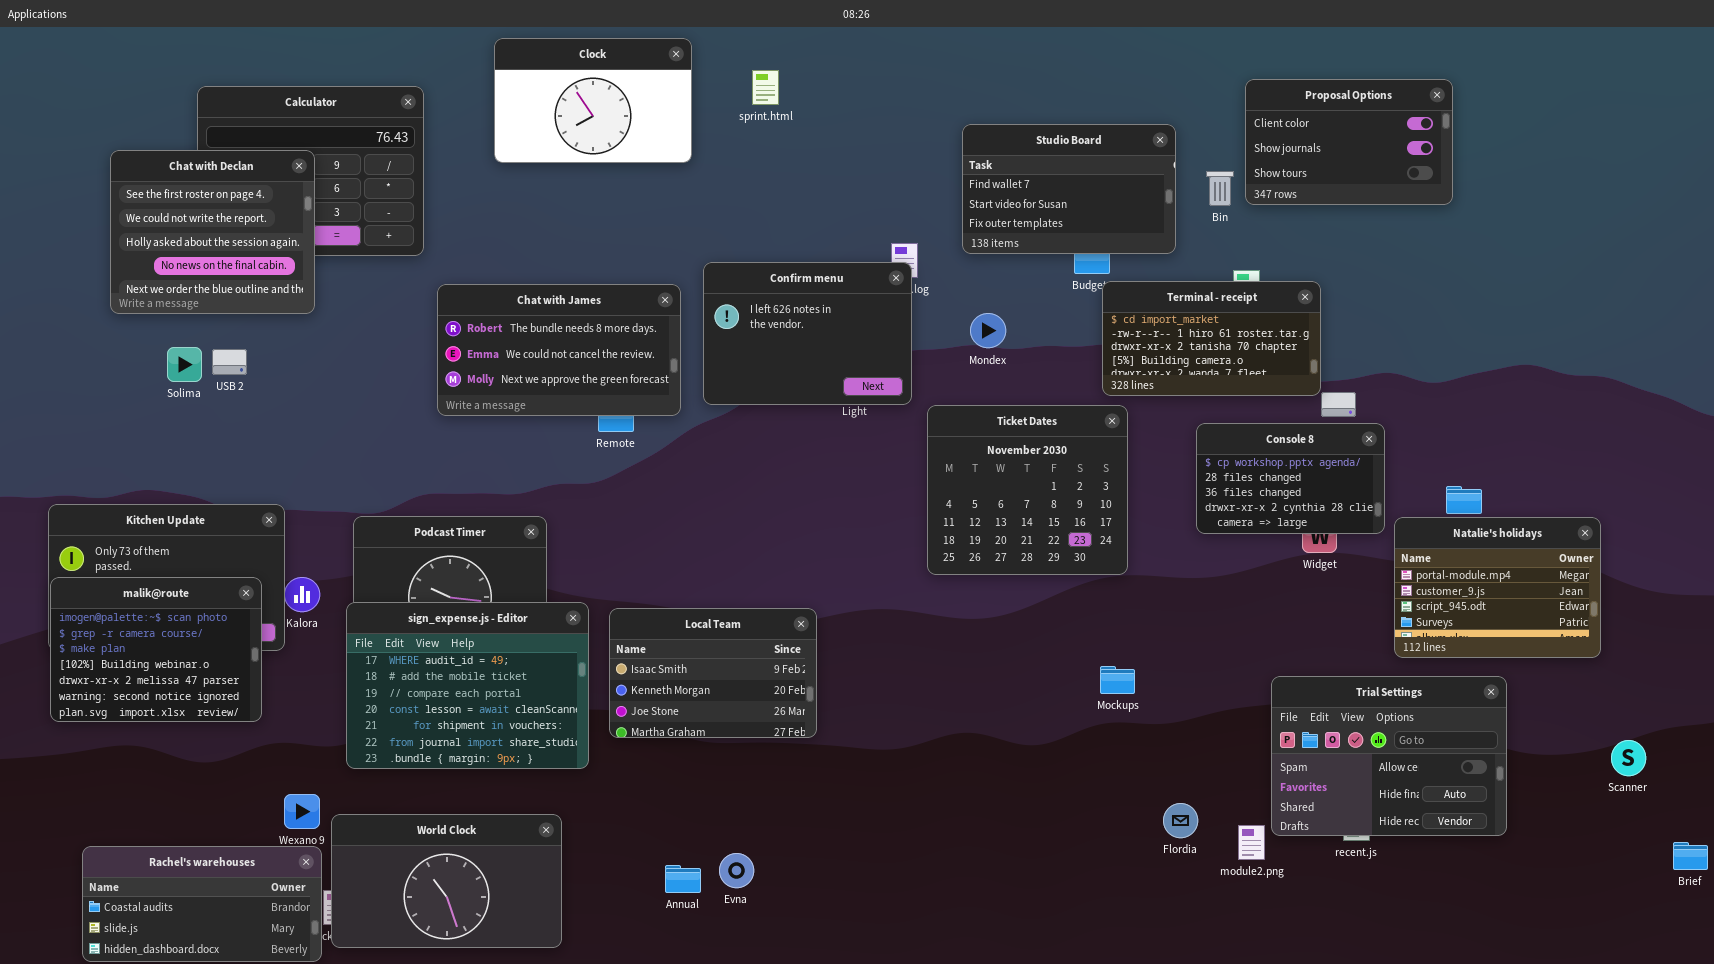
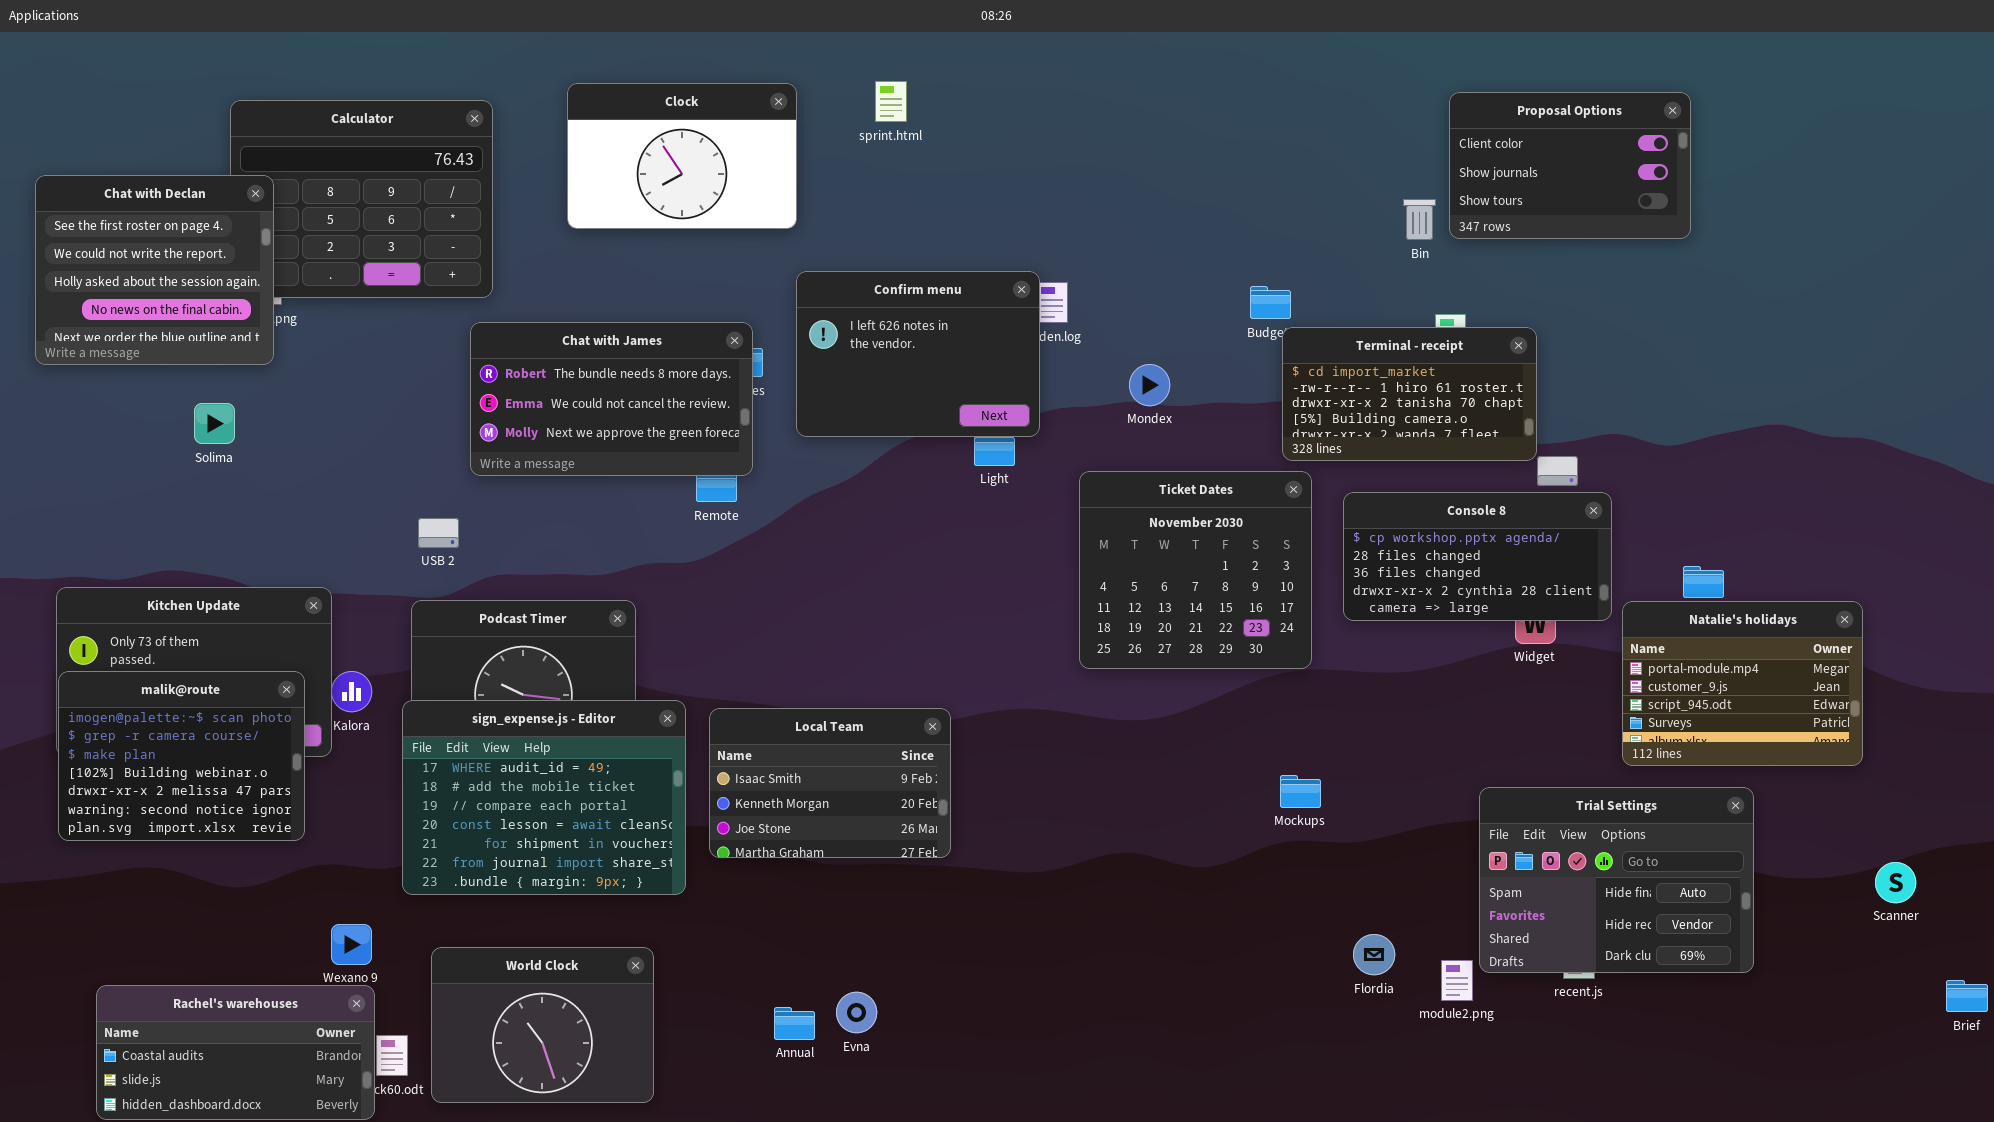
Clock: [494,38,692,163] -> [567,83,797,229], moved
Studio Board: [962,124,1176,254] -> none, closed
Chat with Declan: [110,150,315,314] -> [35,175,274,365], moved
Confirm menu: [703,262,912,405] -> [796,271,1040,437], moved
Chat with James: [437,284,681,416] -> [470,322,753,476], moved
USB 2: [212,349,247,375] -> [418,518,459,548], moved
Console 8: [1196,423,1385,534] -> [1343,492,1612,621], resized
Trial Settings: [1271,676,1507,836] -> [1479,787,1754,973], scrolled down 1 row
World Clock: [331,814,562,948] -> [431,947,654,1103], resized

